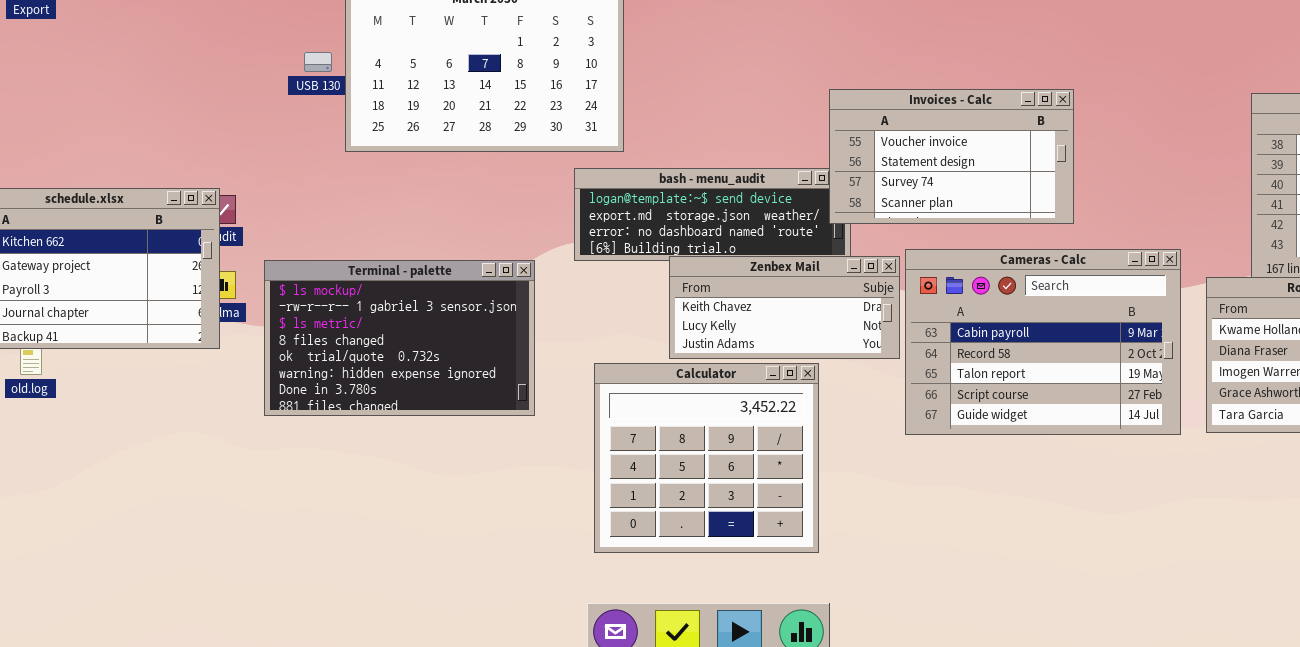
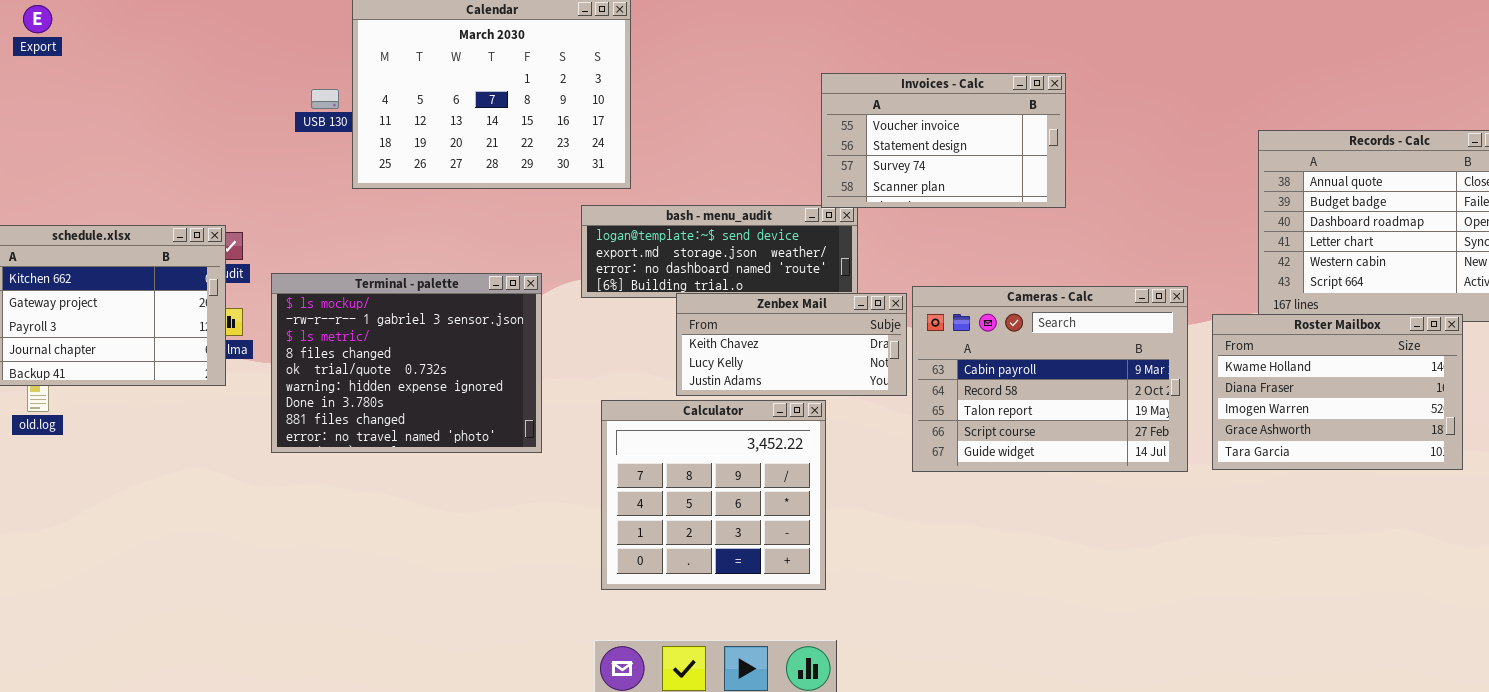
Invoices - Calc: [829,89,1074,224] -> [821,73,1066,208], moved
Terminal - palette: [264,260,535,416] -> [271,273,542,453], resized

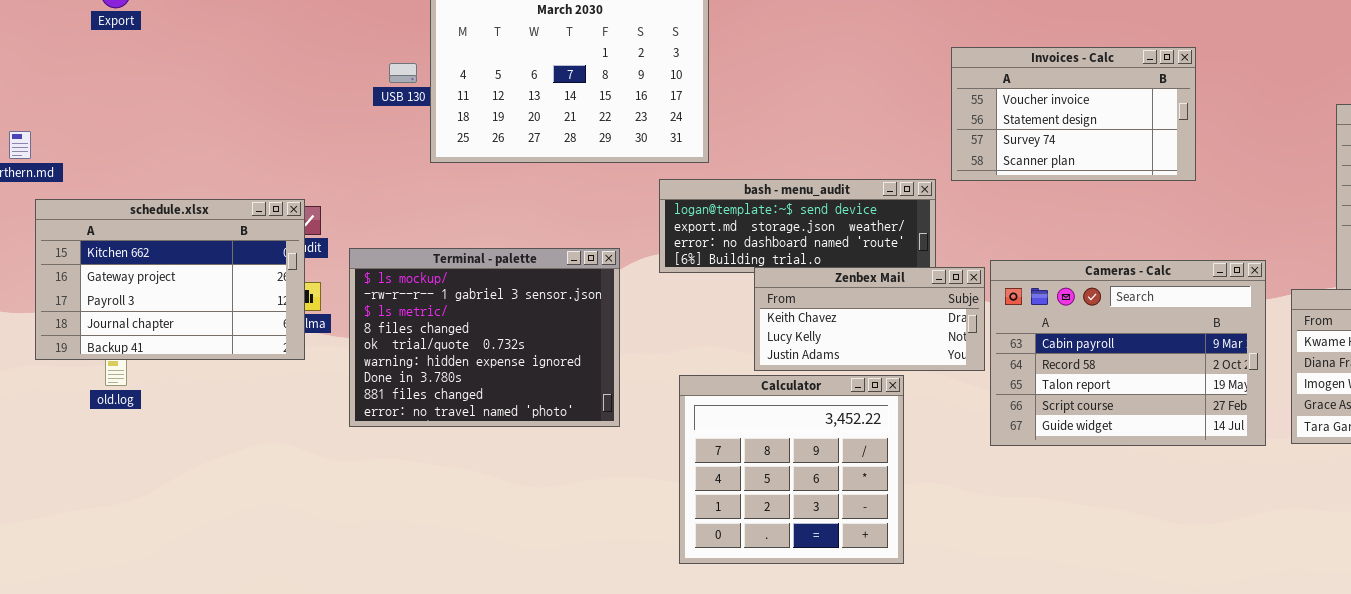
Invoices - Calc: [821,73,1066,208] -> [951,47,1196,181], moved

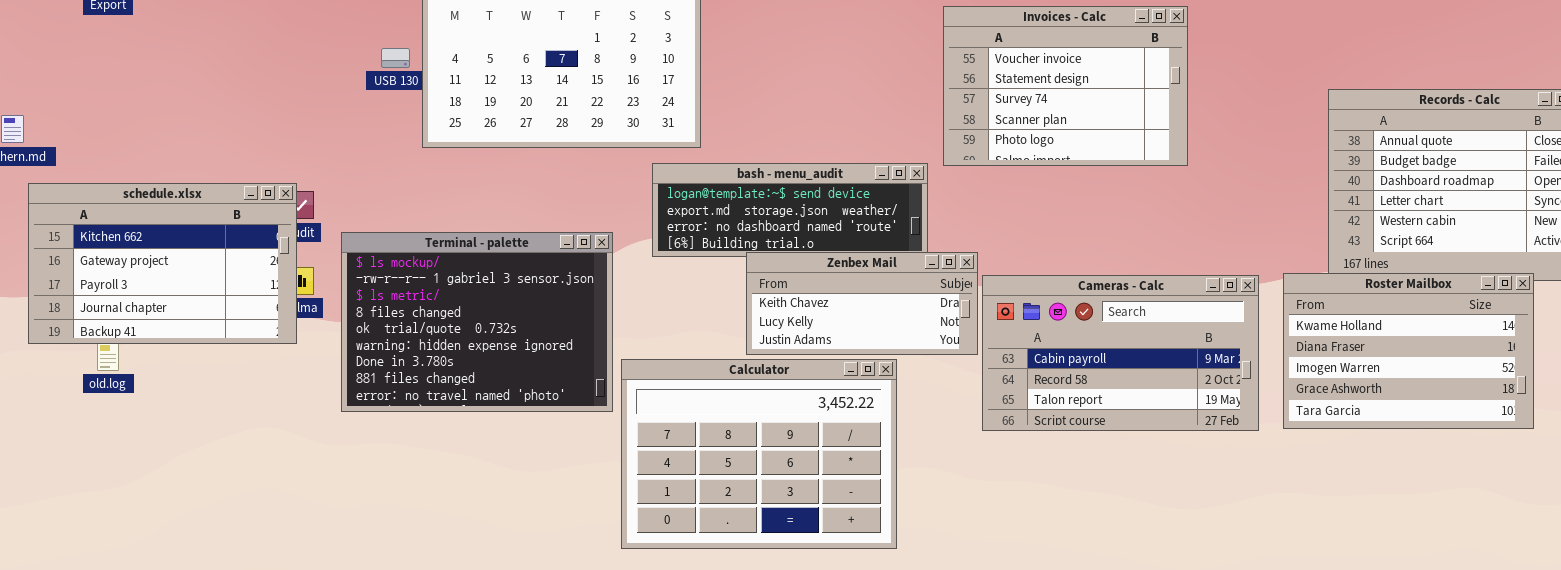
Invoices - Calc: [951,47,1196,181] -> [943,6,1188,166], resized
Cameras - Calc: [990,260,1266,446] -> [982,275,1259,431], resized
Calculator: [679,375,904,564] -> [621,359,897,549], resized

